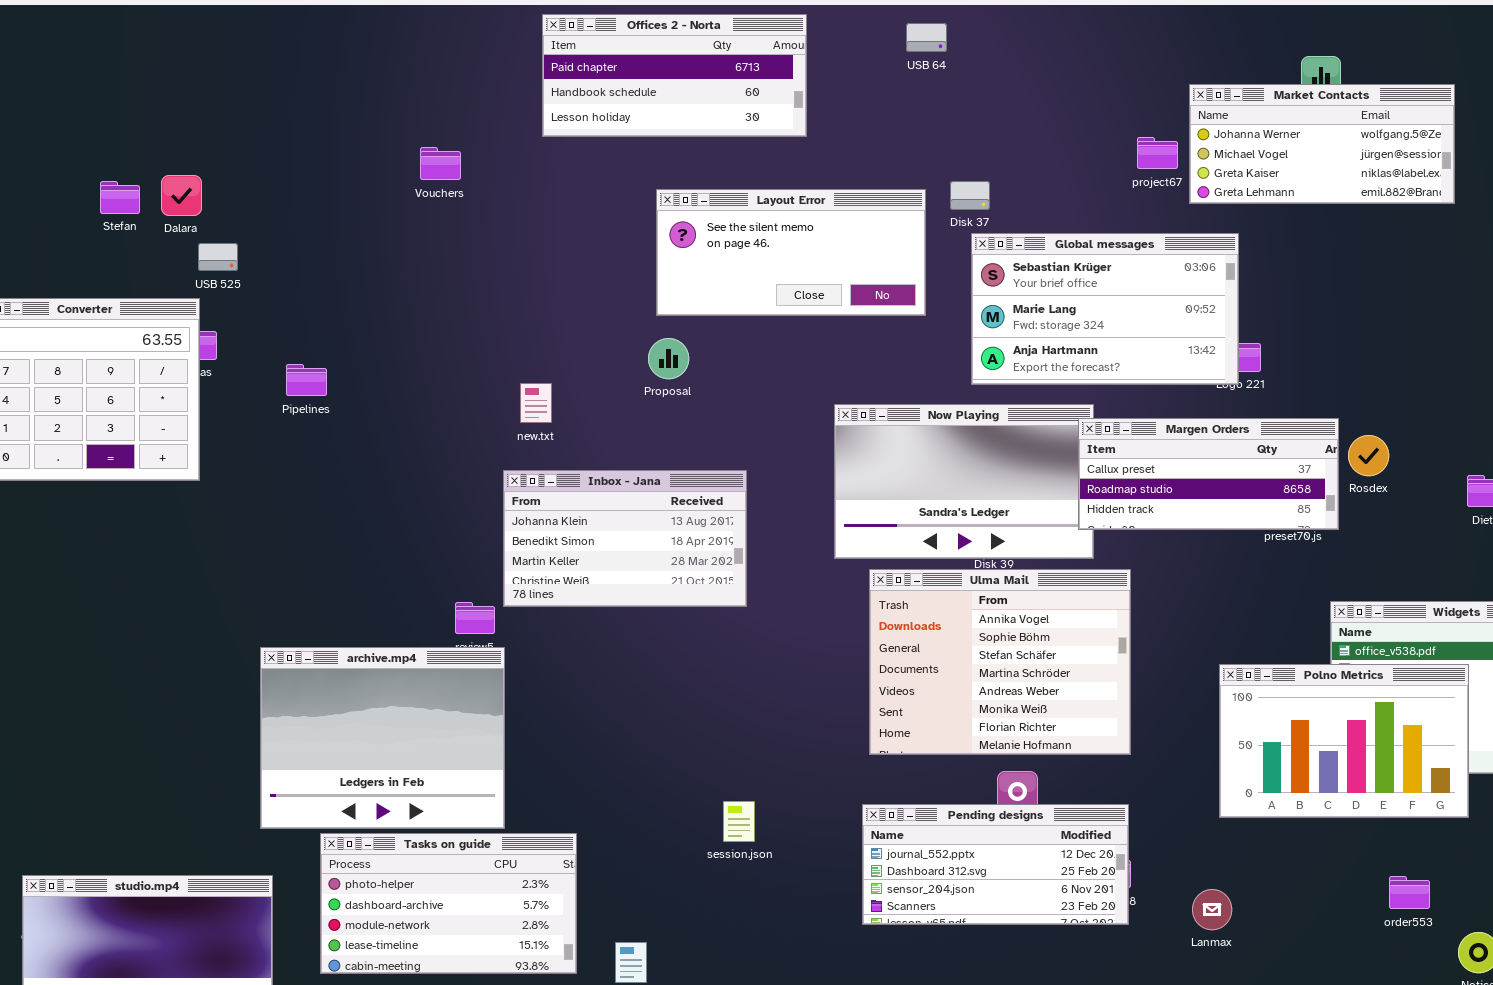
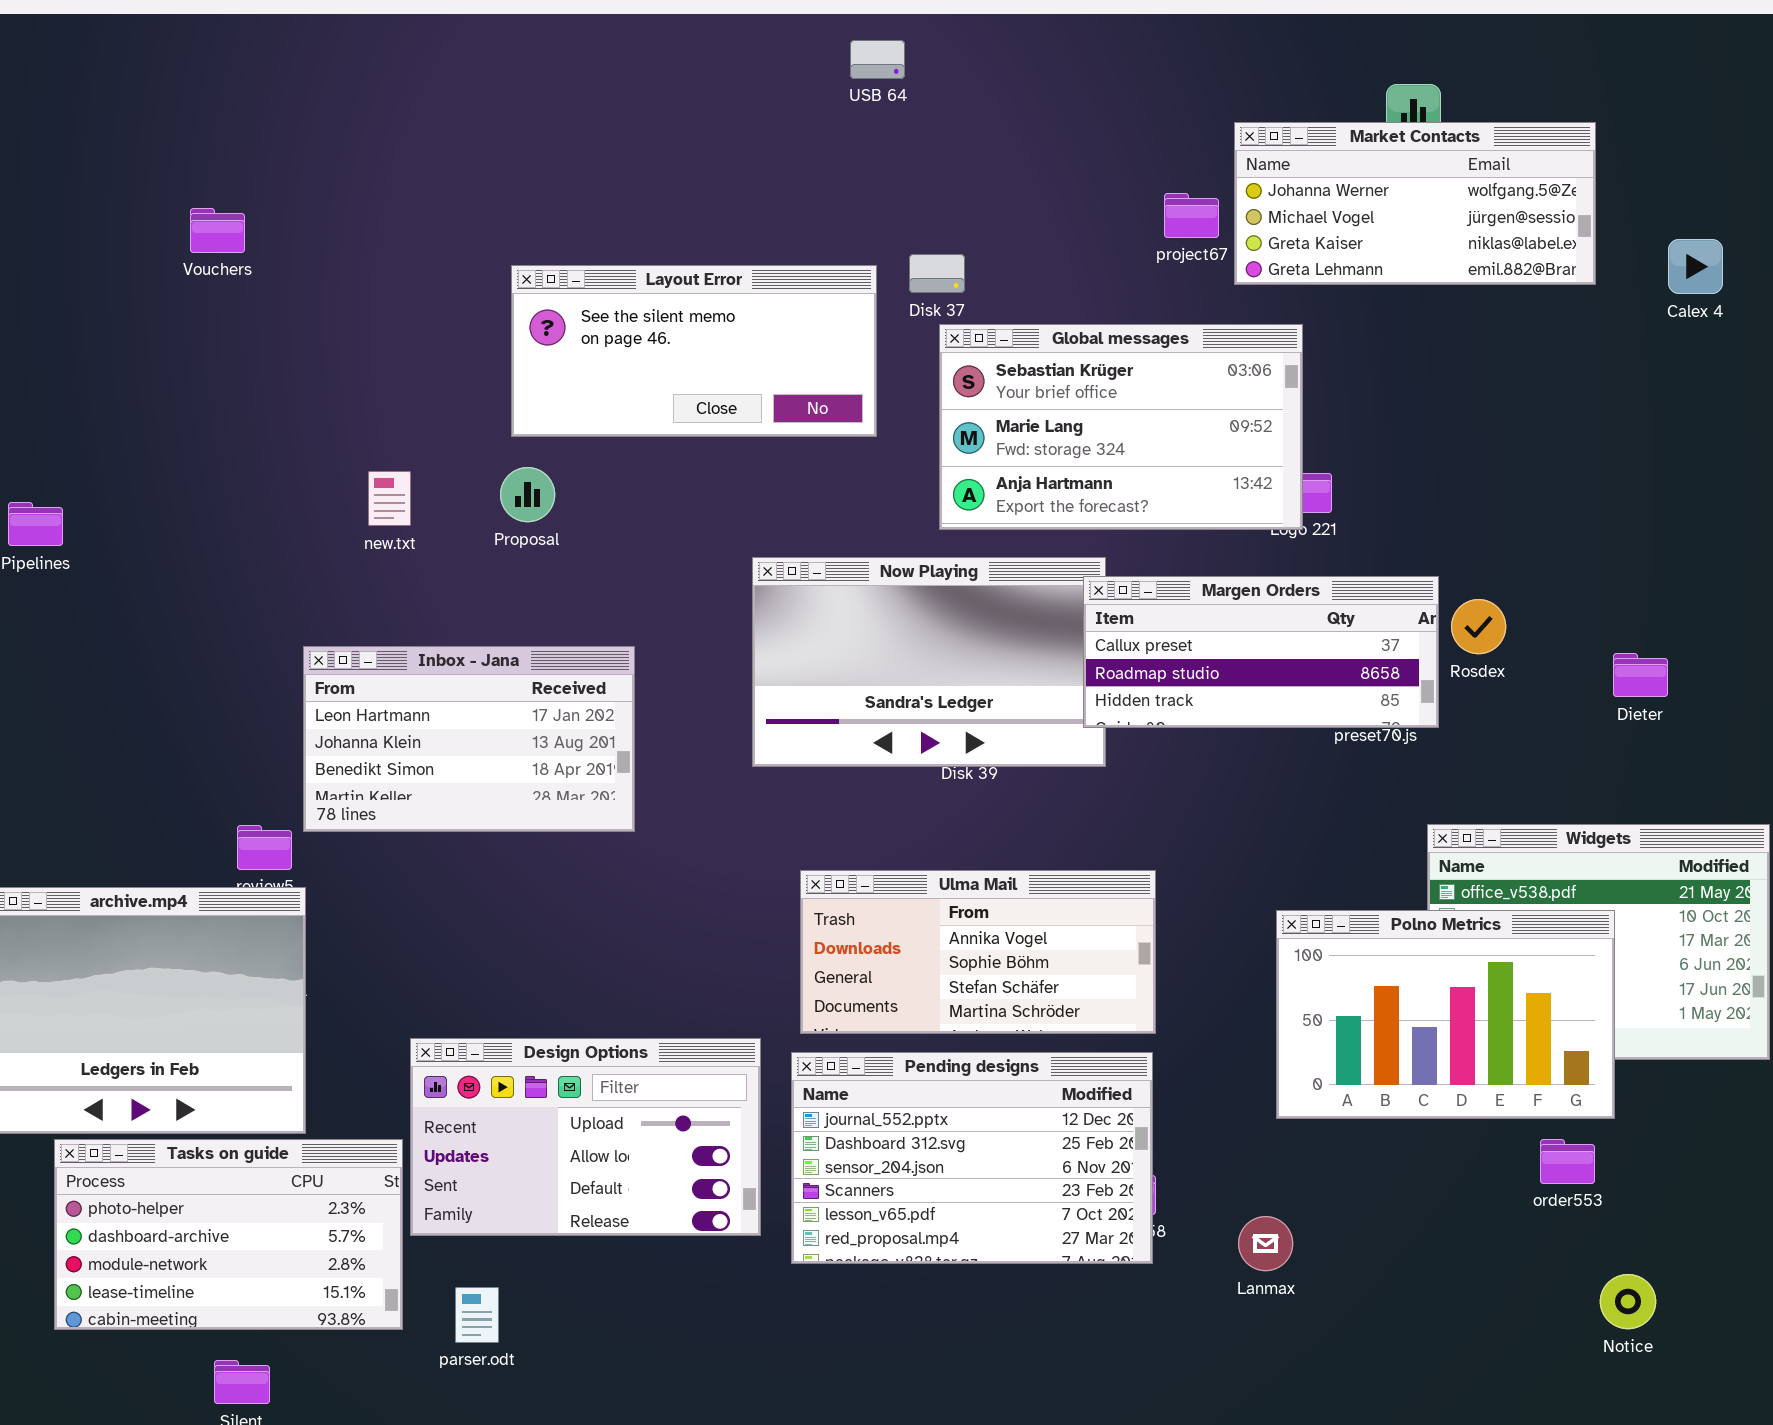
Offices 2 - Norta: [542,14,807,137] -> none, closed
new.txt: [520,383,552,423] -> [368,471,411,526], moved
Inbox - Jana: [503,470,747,607] -> [303,646,635,832], scrolled up 1 row
Ulma Mail: [869,569,1131,755] -> [800,870,1156,1034], resized
Design Options: none -> [410,1038,761,1236], opened
Pending designs: [862,804,1129,925] -> [791,1052,1153,1264], resized
order553: [1389,876,1430,909] -> [1540,1139,1595,1184], moved

